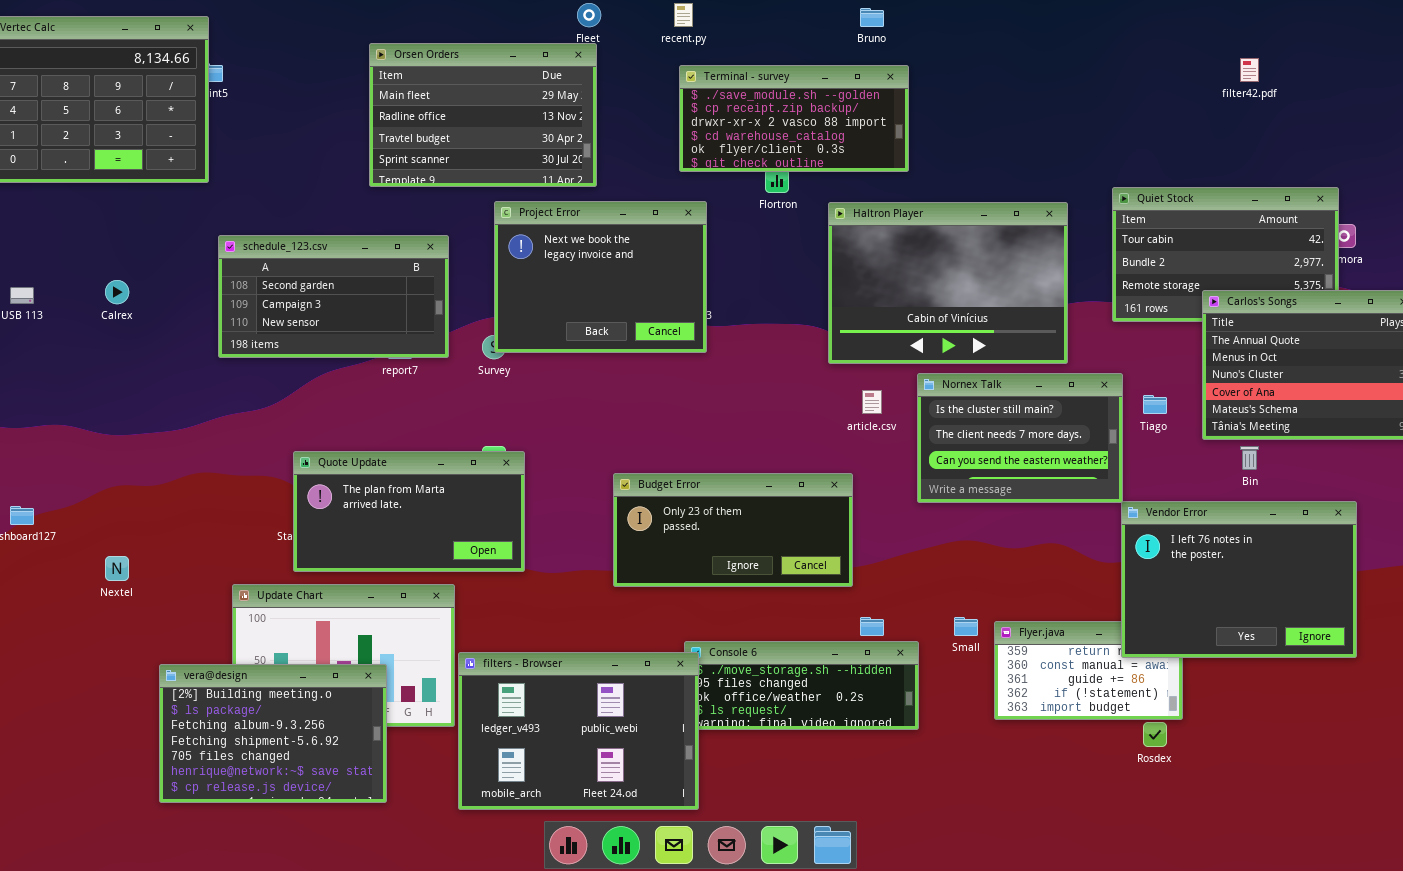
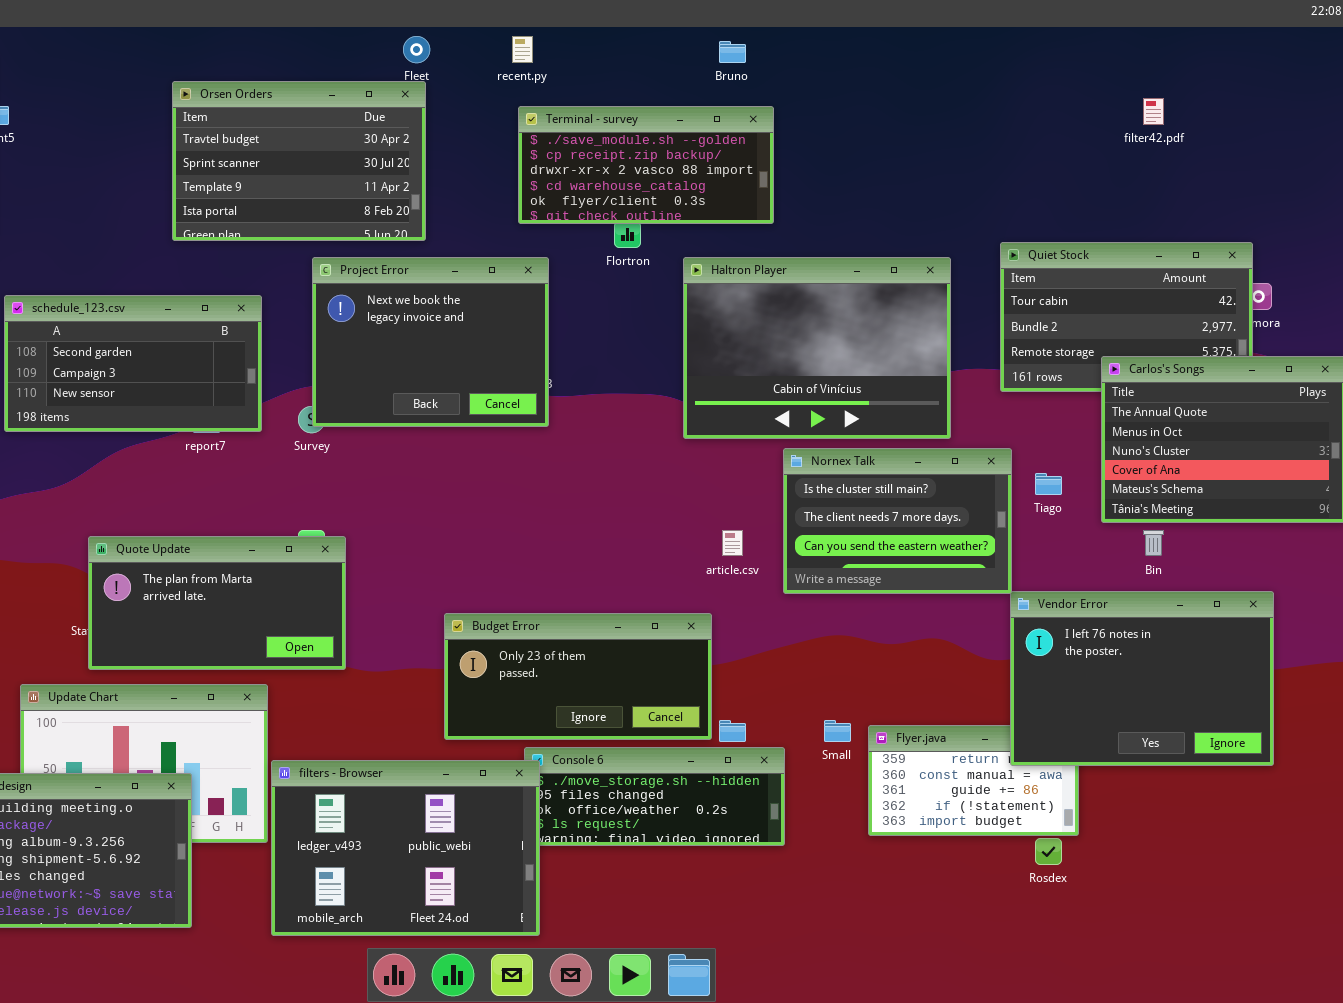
Orsen Orders: [369,43,597,187] -> [172,81,426,241], scrolled down 2 rows
article.csv: [862,390,882,414] -> [722,530,743,556], moved
Budget Error: [613,473,853,587] -> [444,613,712,740], moved

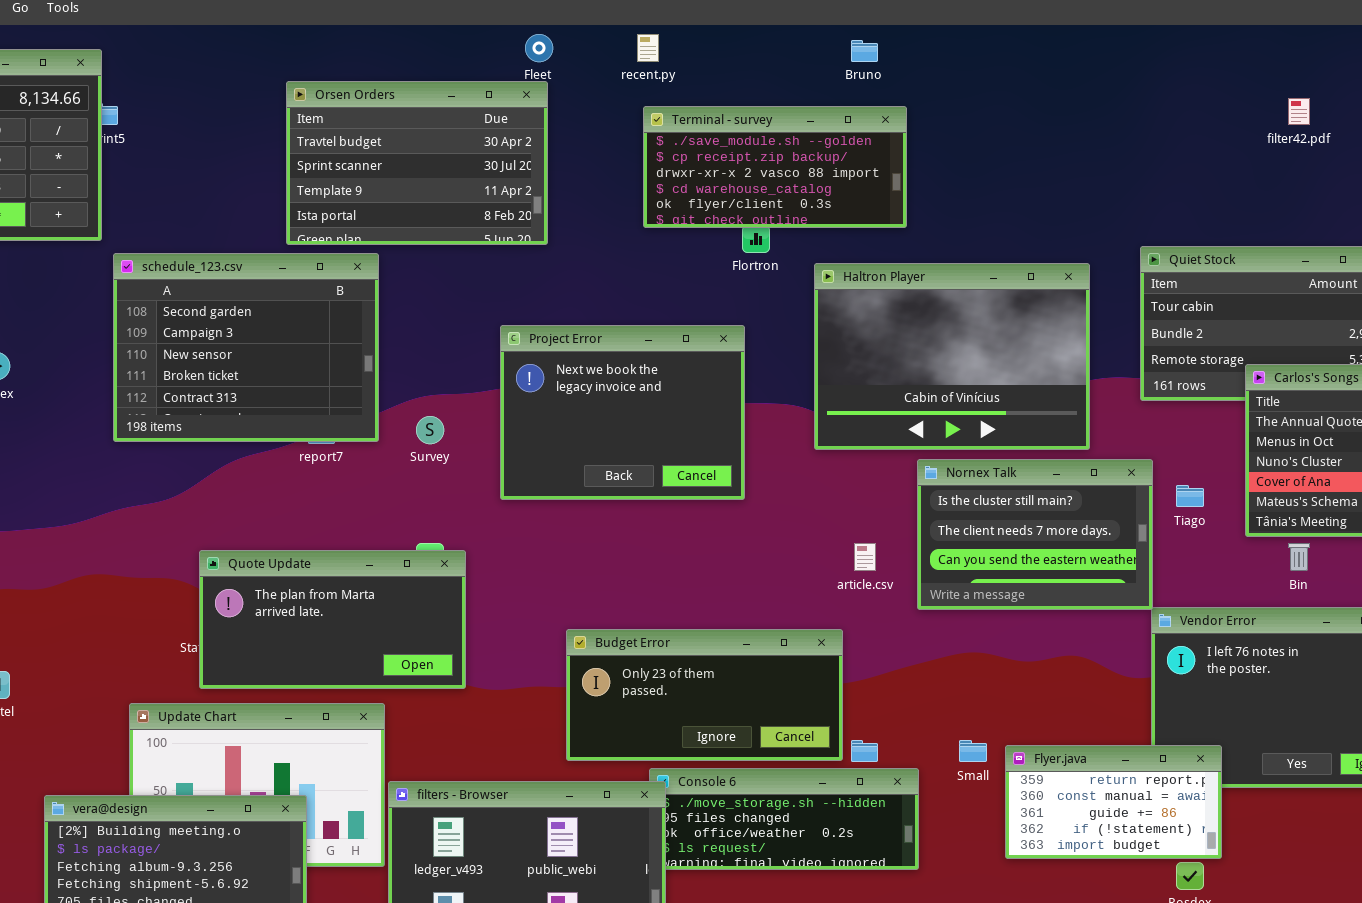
Project Error: [312,257,549,427] -> [500,325,745,500], moved
schedule_123.csv: [4,295,262,432] -> [113,253,379,442], resized
Flyer.java: [868,725,1079,836] -> [1005,745,1222,859], raised

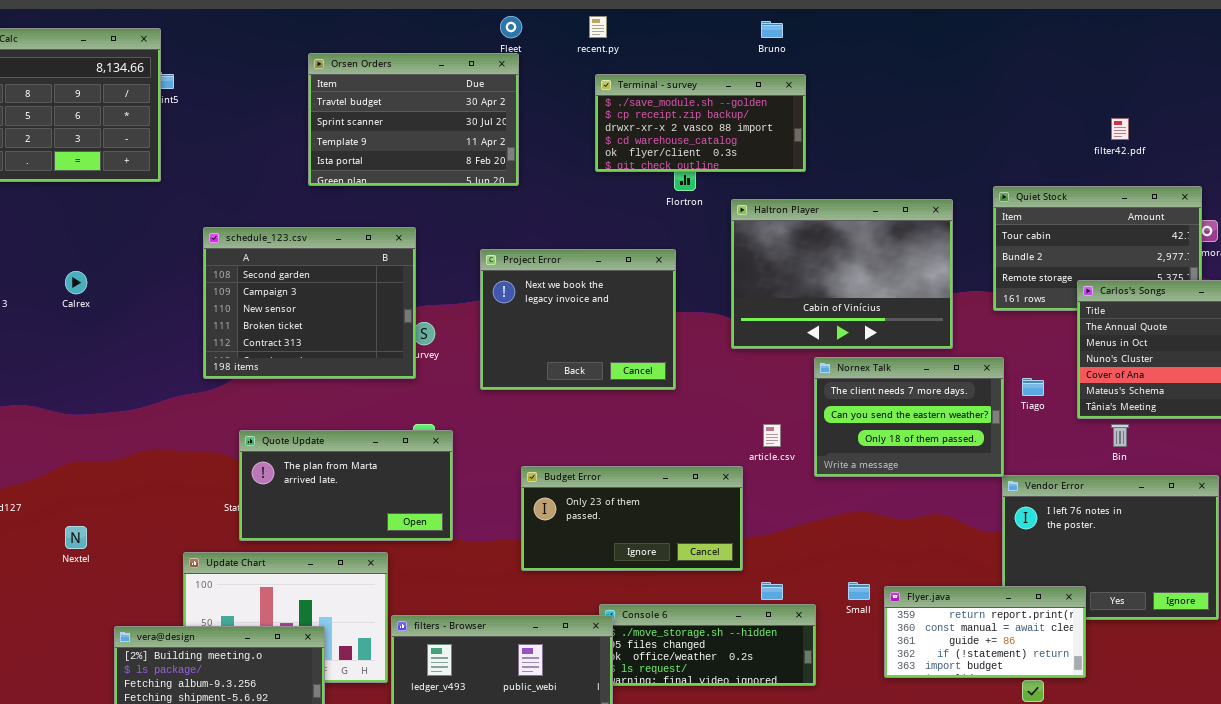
filter42.pdf: [1288,98,1310,125] -> [1111,118,1129,140], moved
schedule_123.csv: [113,253,379,442] -> [203,227,416,379], moved
Nornex Talk: [917,459,1153,610] -> [814,357,1004,477], scrolled down 1 row
Budget Error: [566,629,843,761] -> [521,466,743,571], moved
Flyer.java: [1005,745,1222,859] -> [884,586,1086,678], resized

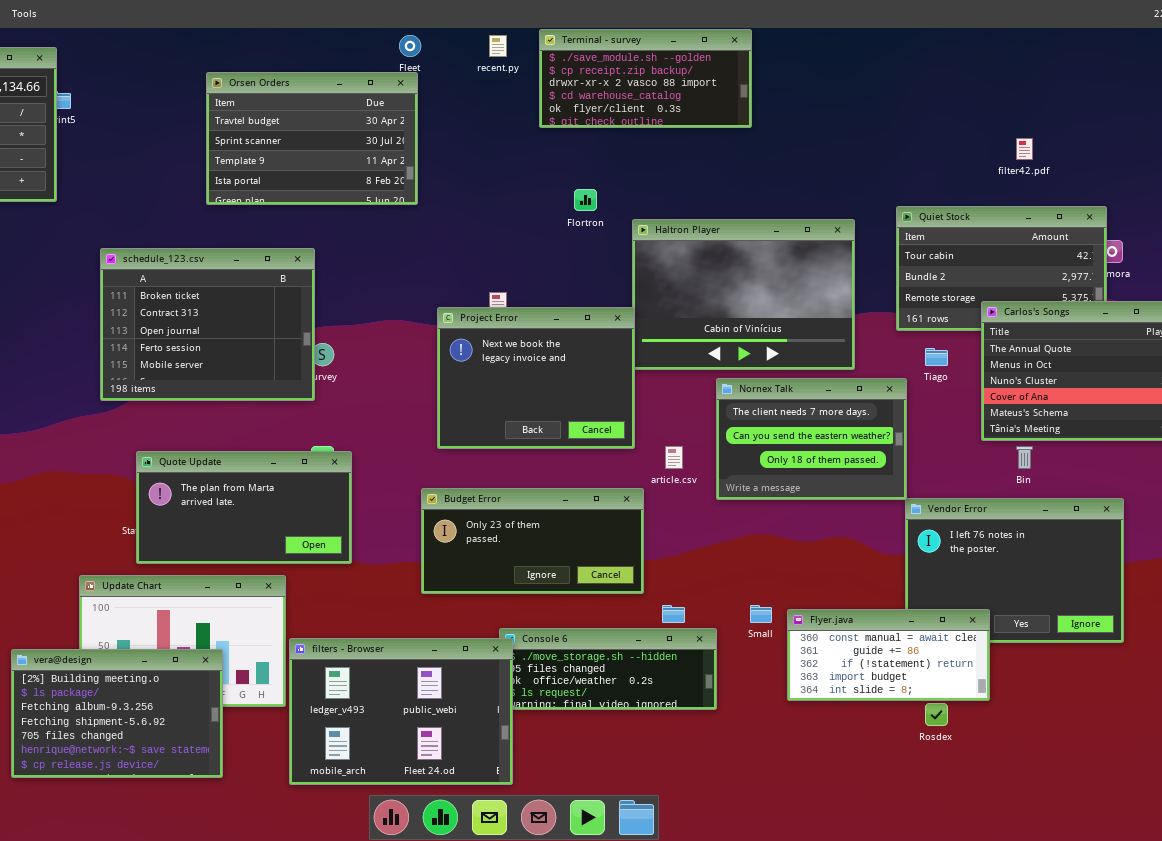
Terminal - survey: [595,74,806,172] -> [539,29,752,128], moved
schedule_123.csv: [203,227,416,379] -> [100,248,315,401], scrolled down 3 rows
Project Error: [480,249,676,390] -> [437,307,635,449], moved
Tiago: [1022,378,1044,396] -> [925,348,948,366], moved
Flyer.java: [884,586,1086,678] -> [787,609,990,701], scrolled down 1 row

